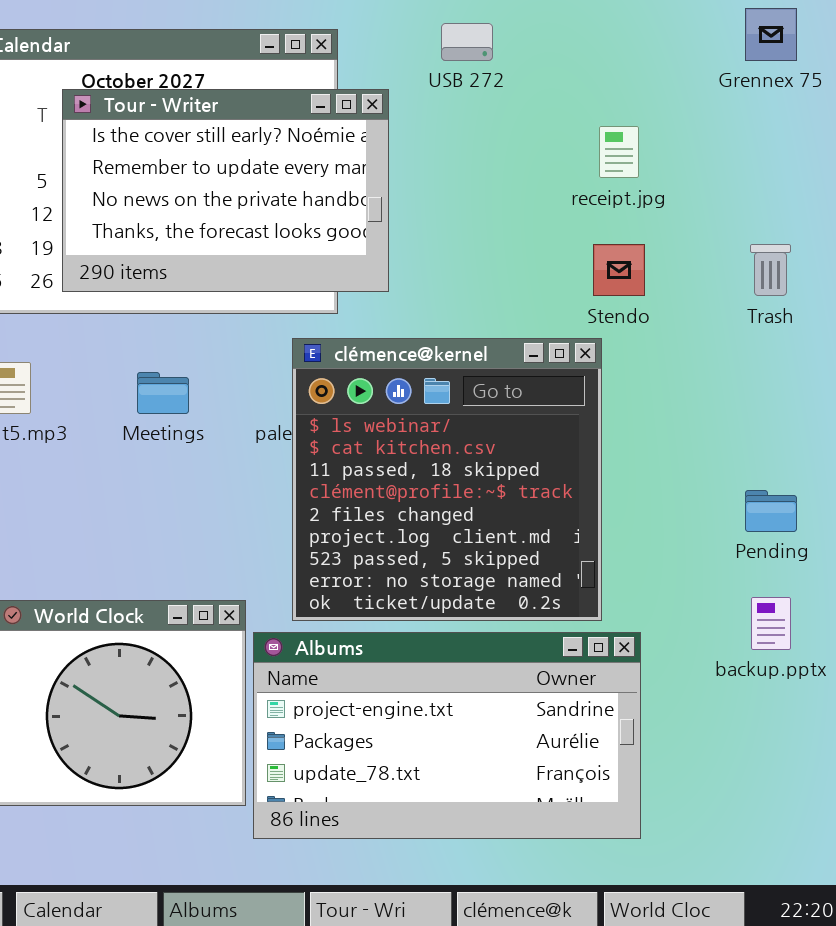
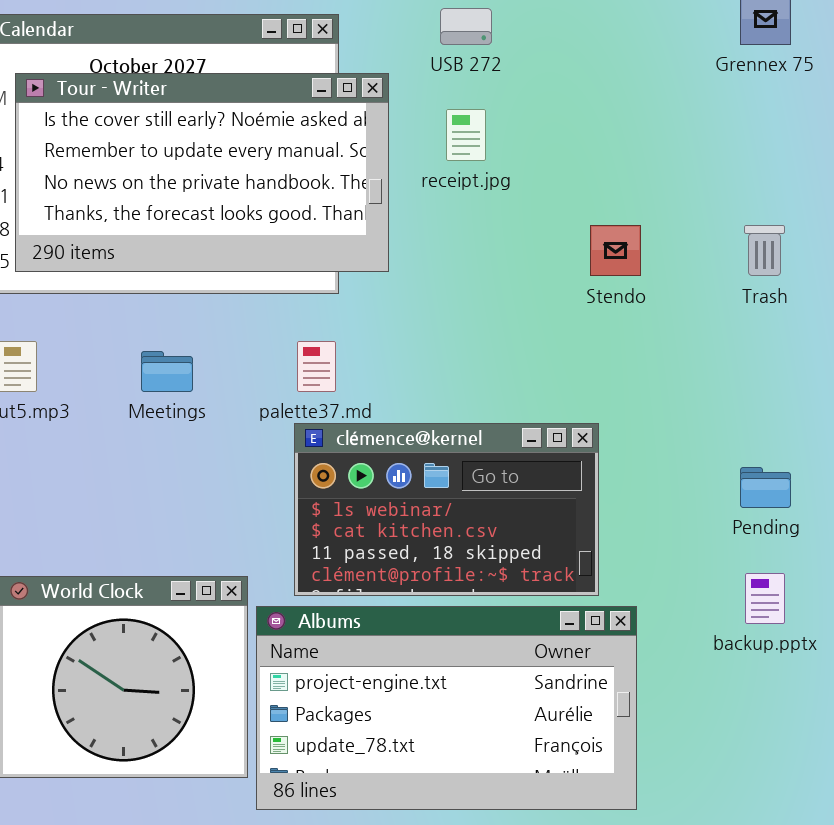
Tour - Writer: [62,89,389,292] -> [15,73,389,272], resized
receipt.jpg: [599,126,639,178] -> [446,109,486,161], moved
clémence@kernel: [292,338,602,621] -> [294,423,599,596], resized

